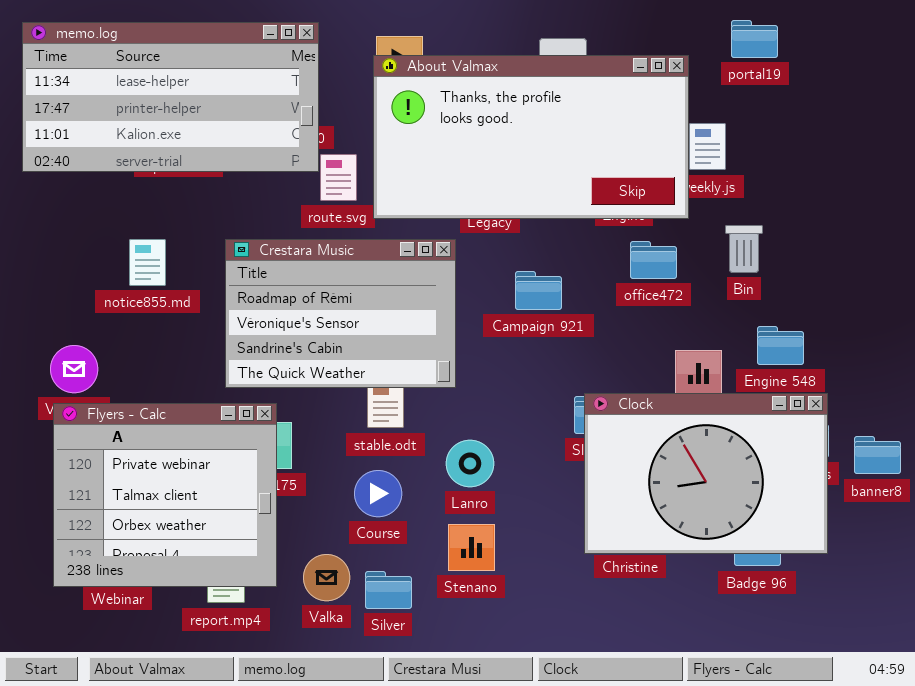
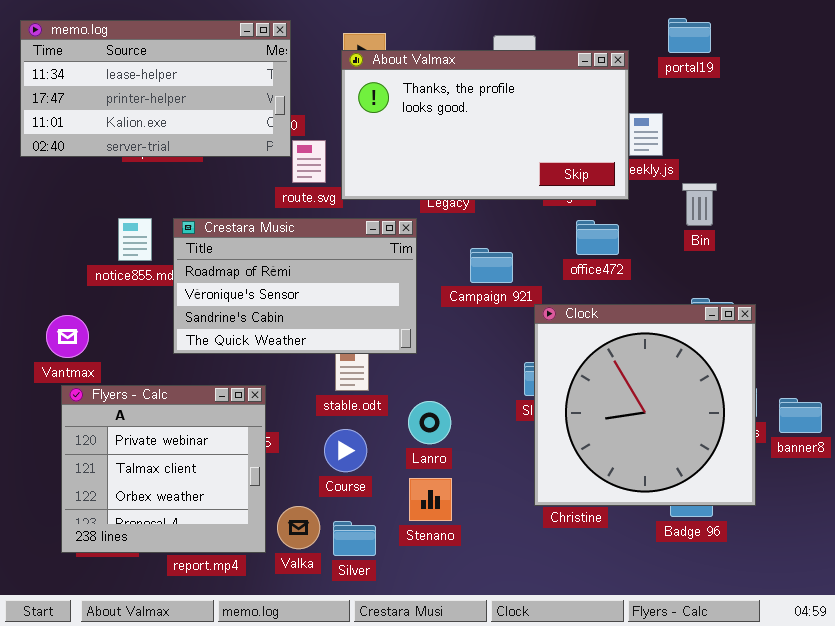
Bin: [725,225,763,273] -> [682,183,717,226], moved
Crestara Music: [225,239,456,388] -> [173,218,417,354], resized
Clock: [584,393,828,554] -> [534,304,756,506], resized
Flyers - Calc: [53,403,277,587] -> [61,385,266,553], moved

